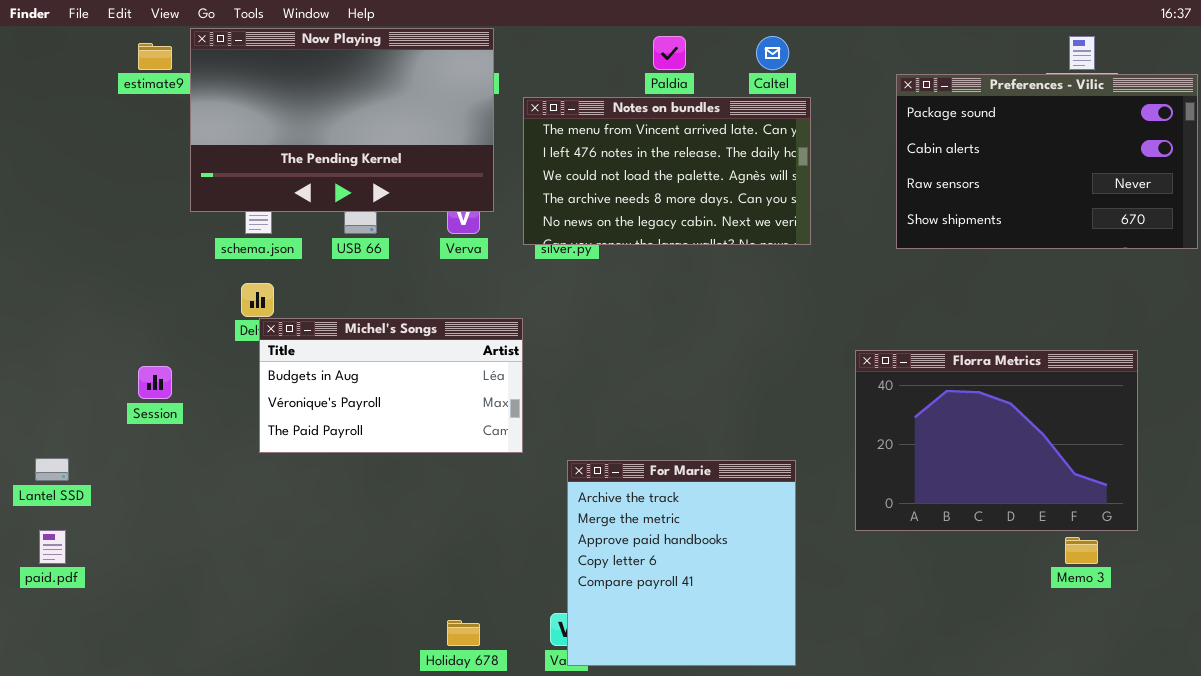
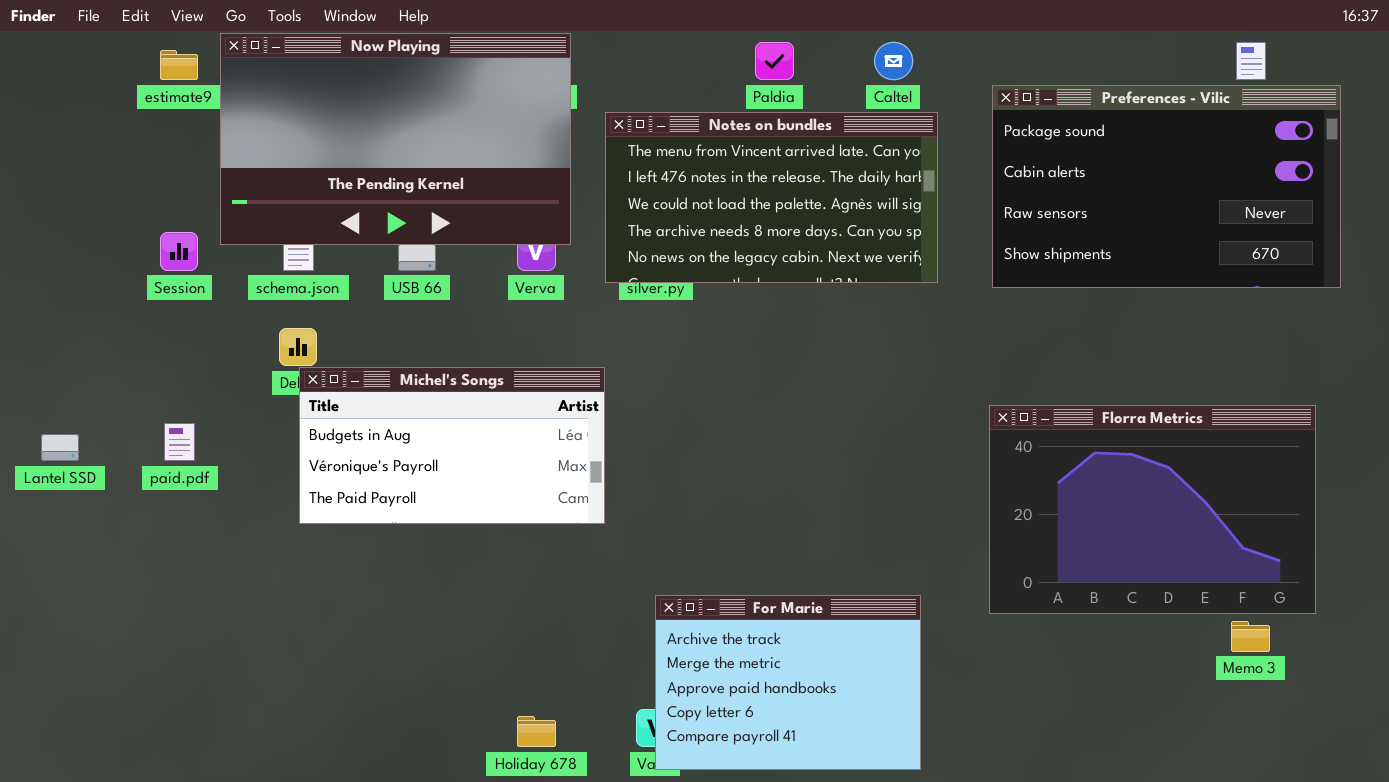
Preferences - Vilic: [896,74,1198,249] -> [992,85,1341,288], moved
Session: [138,366,172,399] -> [160,232,198,271], moved
Lantel SSD: [35,458,69,481] -> [41,434,79,461], moved
For Marie: [567,460,796,666] -> [655,595,921,770], resized
paid.pdf: [39,530,66,564] -> [164,423,195,461], moved

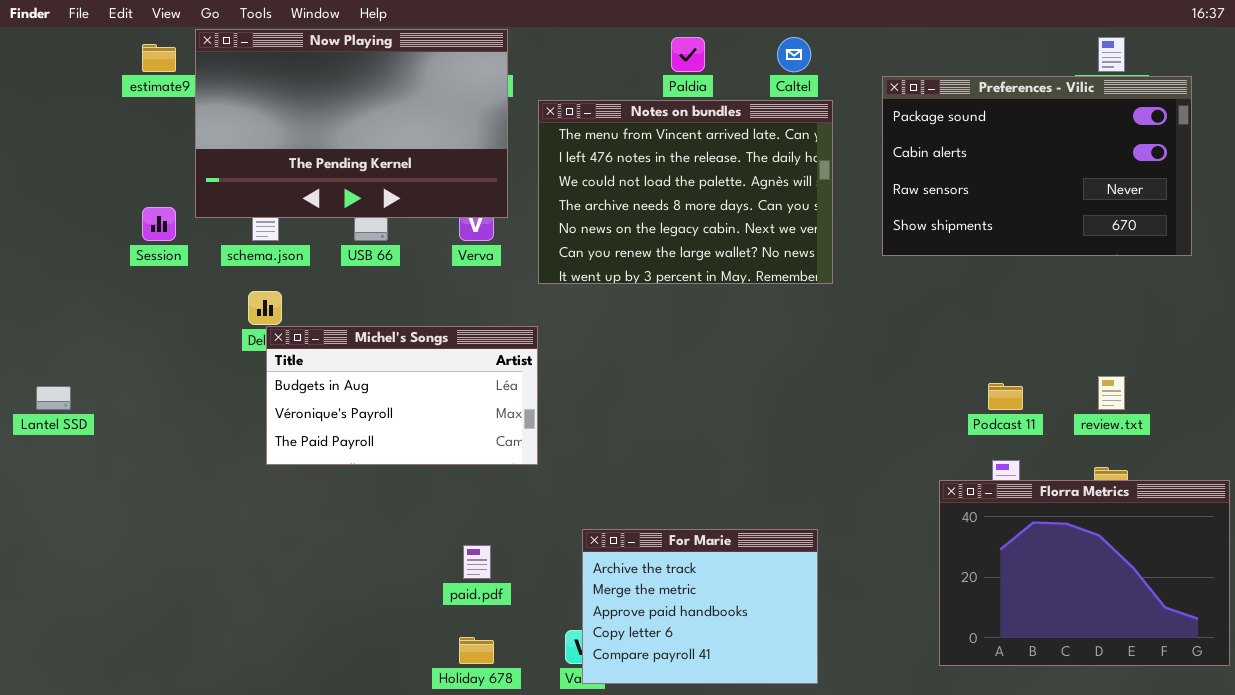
Notes on bundles: [605,112,938,283] -> [538,100,833,284], resized
Florra Metrics: [989,405,1316,614] -> [939,480,1230,666], moved
paid.pdf: [164,423,195,461] -> [463,545,491,579], moved

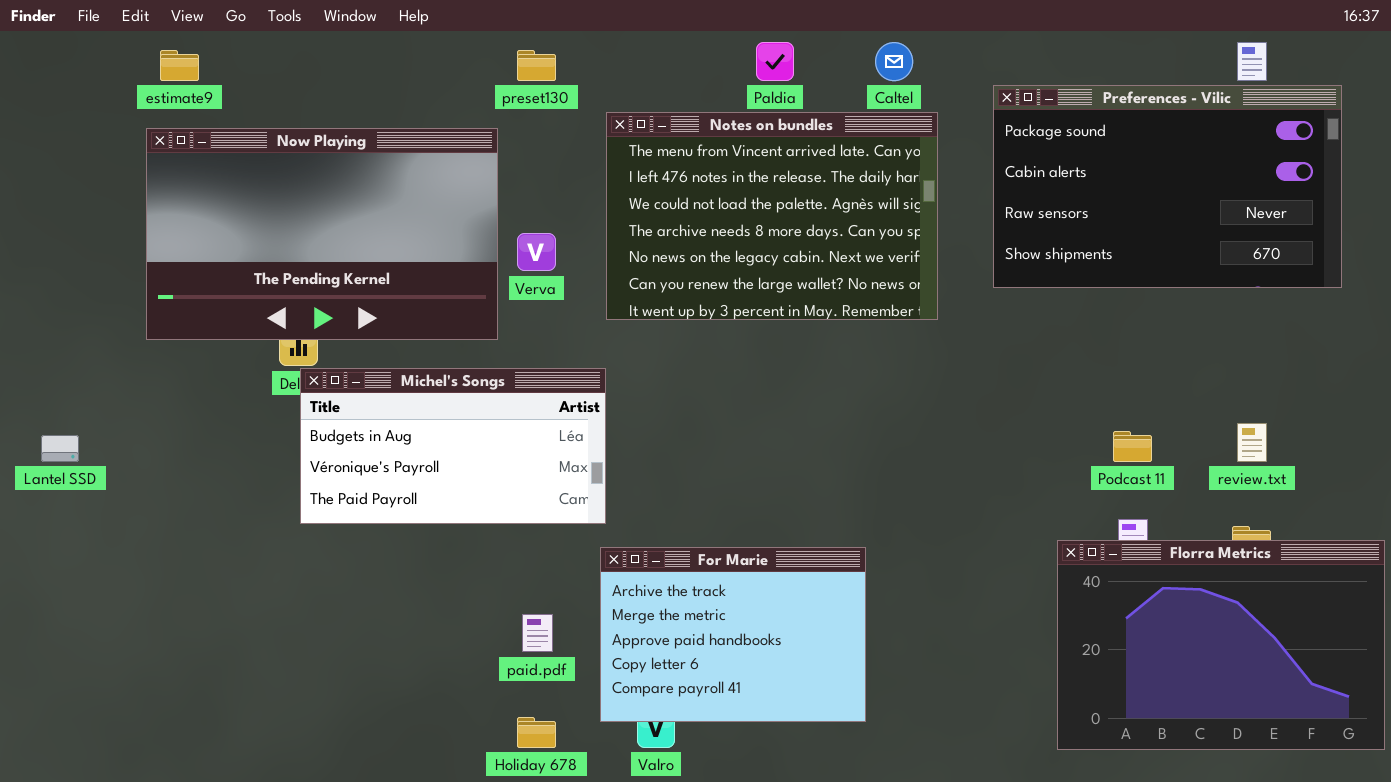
Now Playing: [195,29,508,218] -> [146,128,498,340], moved
For Marie: [582,529,818,684] -> [600,547,866,722], moved

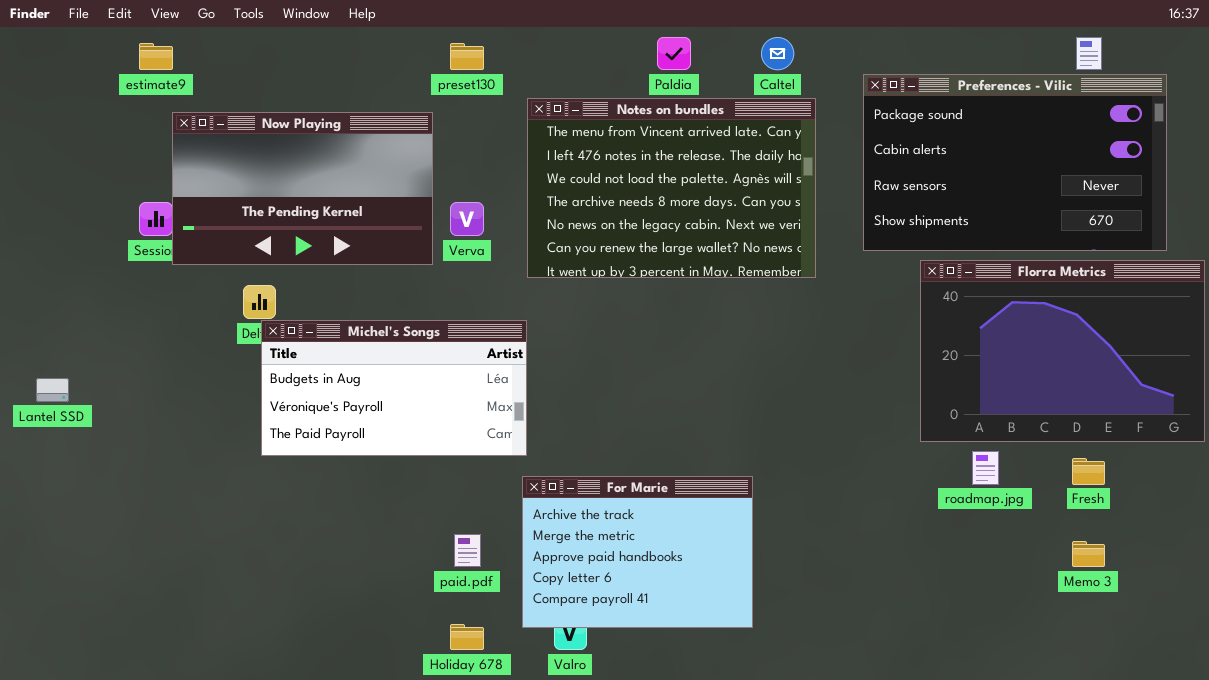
Now Playing: [146,128,498,340] -> [172,112,433,265], resized
Florra Metrics: [1057,540,1385,750] -> [920,260,1205,442], moved

